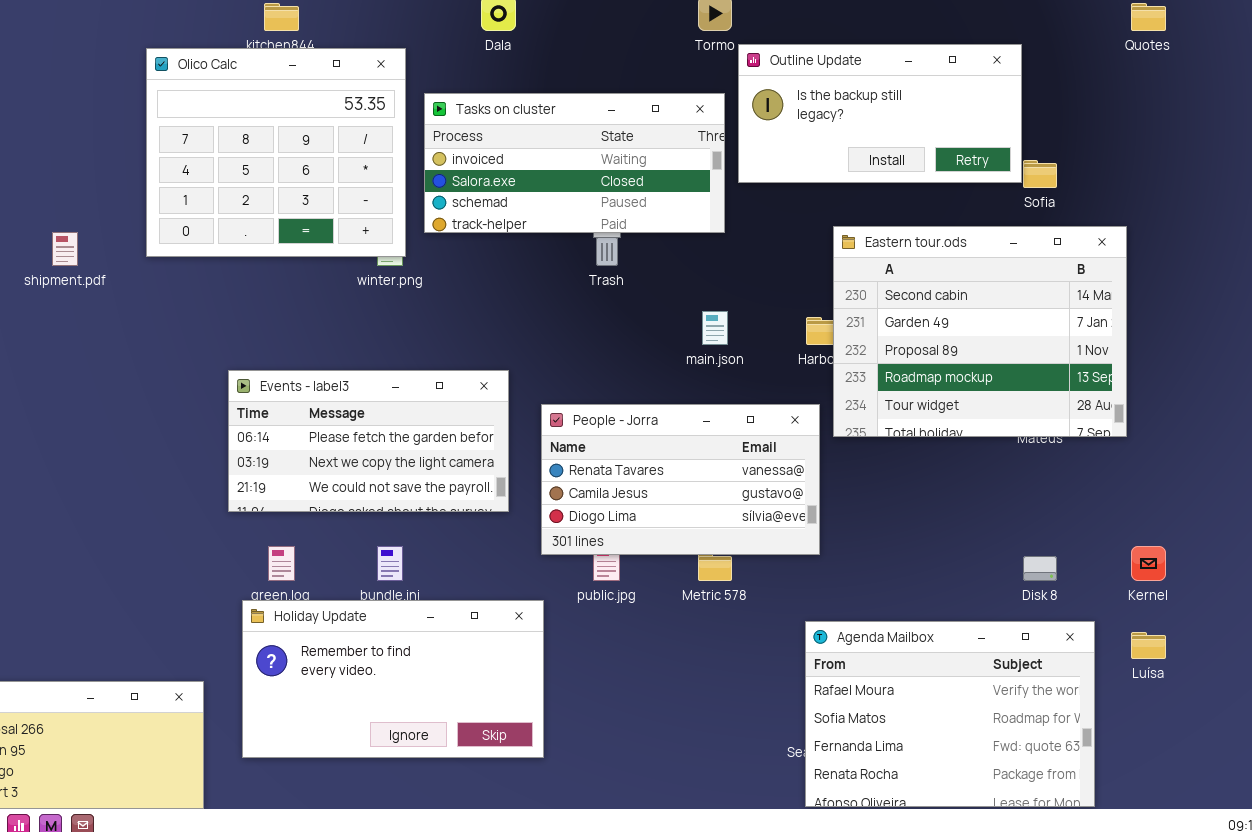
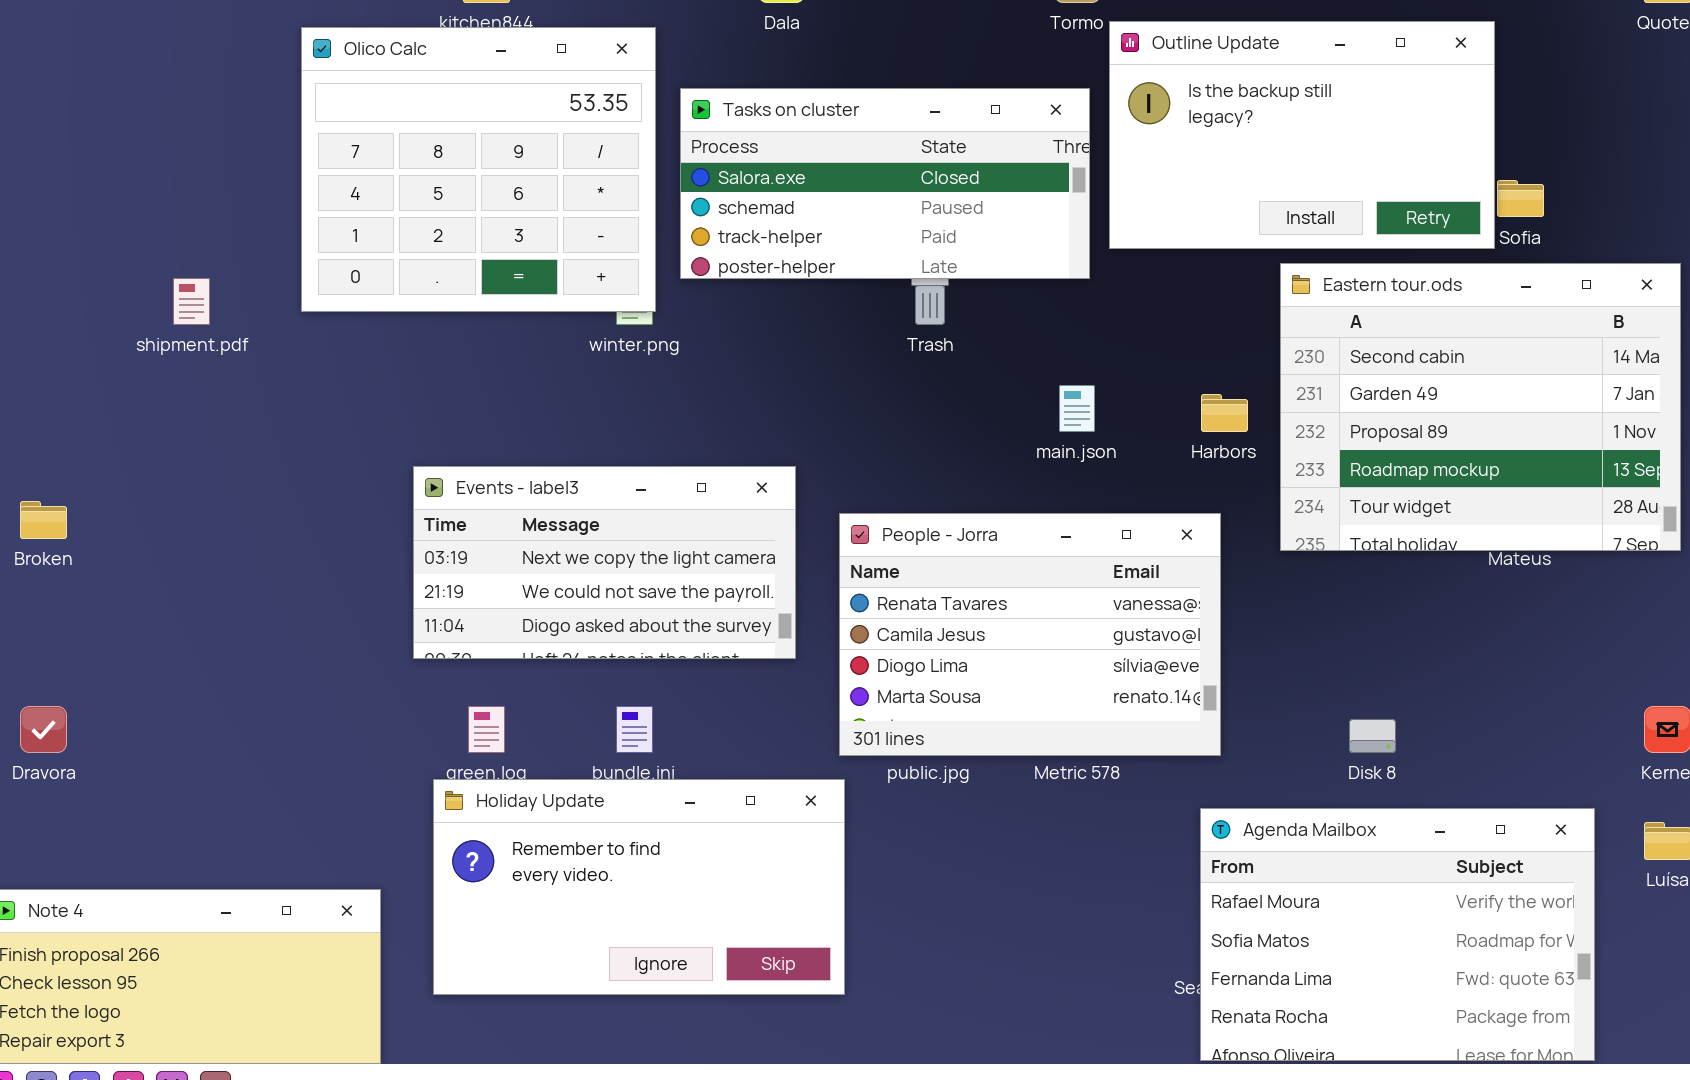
Outline Update: [738,44,1022,183] -> [1109,21,1495,249], resized
Tasks on cluster: [424,93,725,233] -> [680,88,1090,279], scrolled down 1 row
Eastern tour.ods: [833,226,1127,437] -> [1280,263,1681,551], moved
Events - label3: [228,370,509,512] -> [413,466,796,659], scrolled down 1 row
People - Jorra: [541,404,820,555] -> [839,513,1221,756], resized
Disk 8: [1023,556,1057,581] -> [1349,719,1396,753], moved

